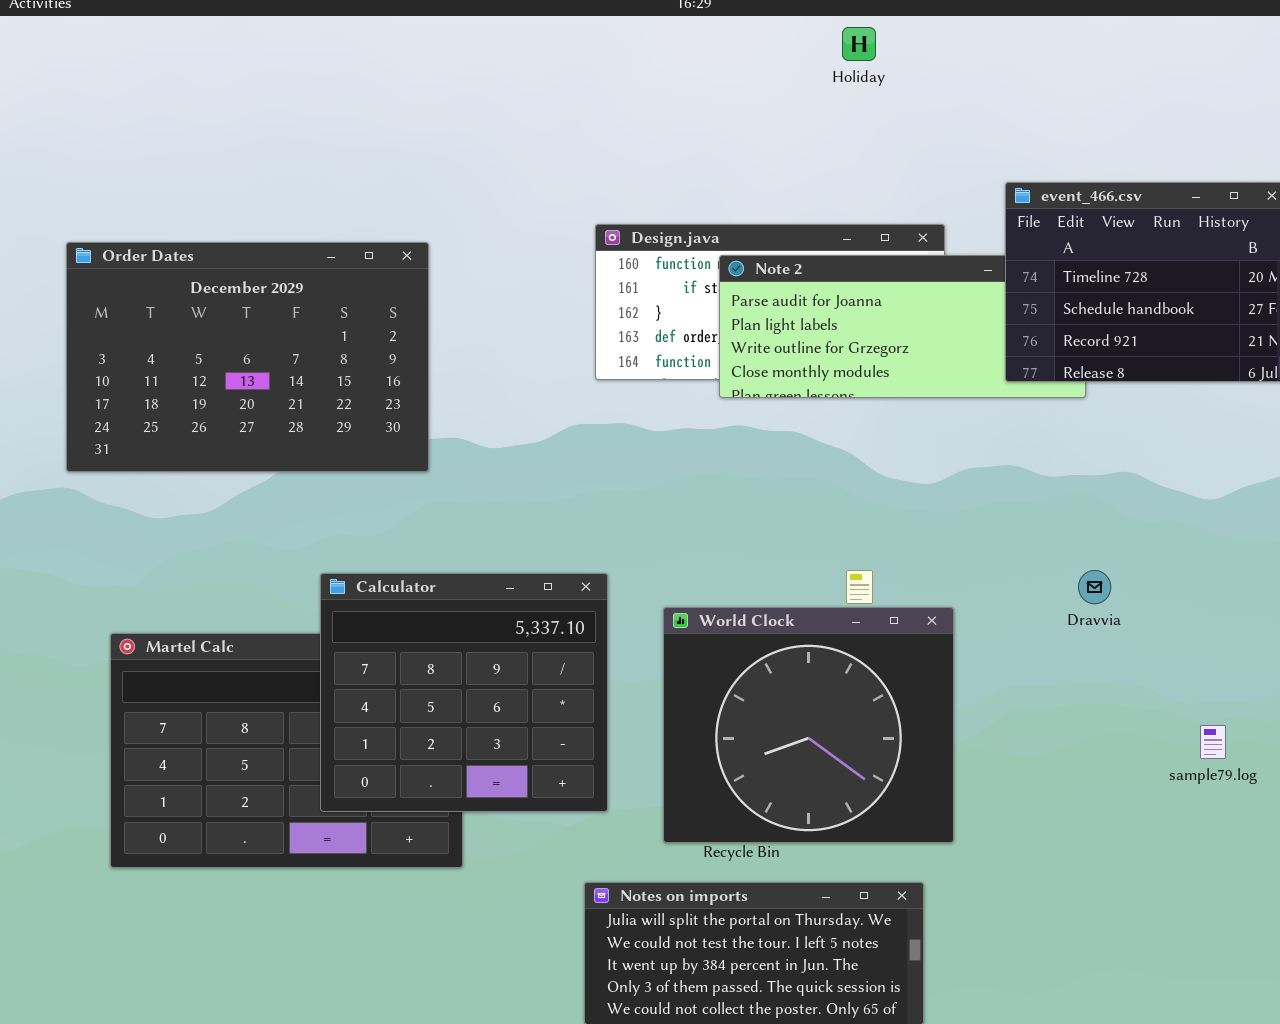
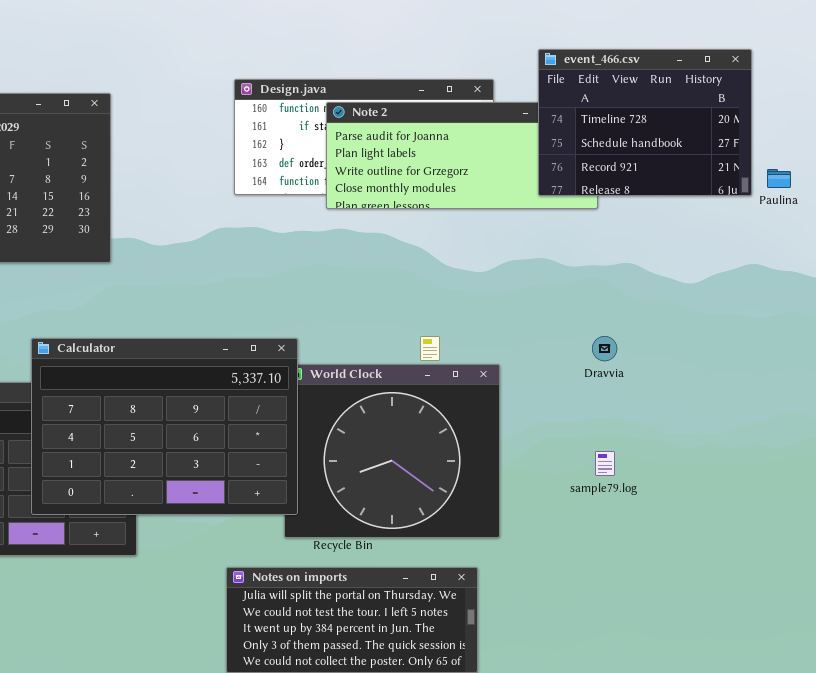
Calculator: [320,573,608,812] -> [31,338,298,515], resized
sample79.log: [1200,725,1226,759] -> [595,451,615,476], moved

